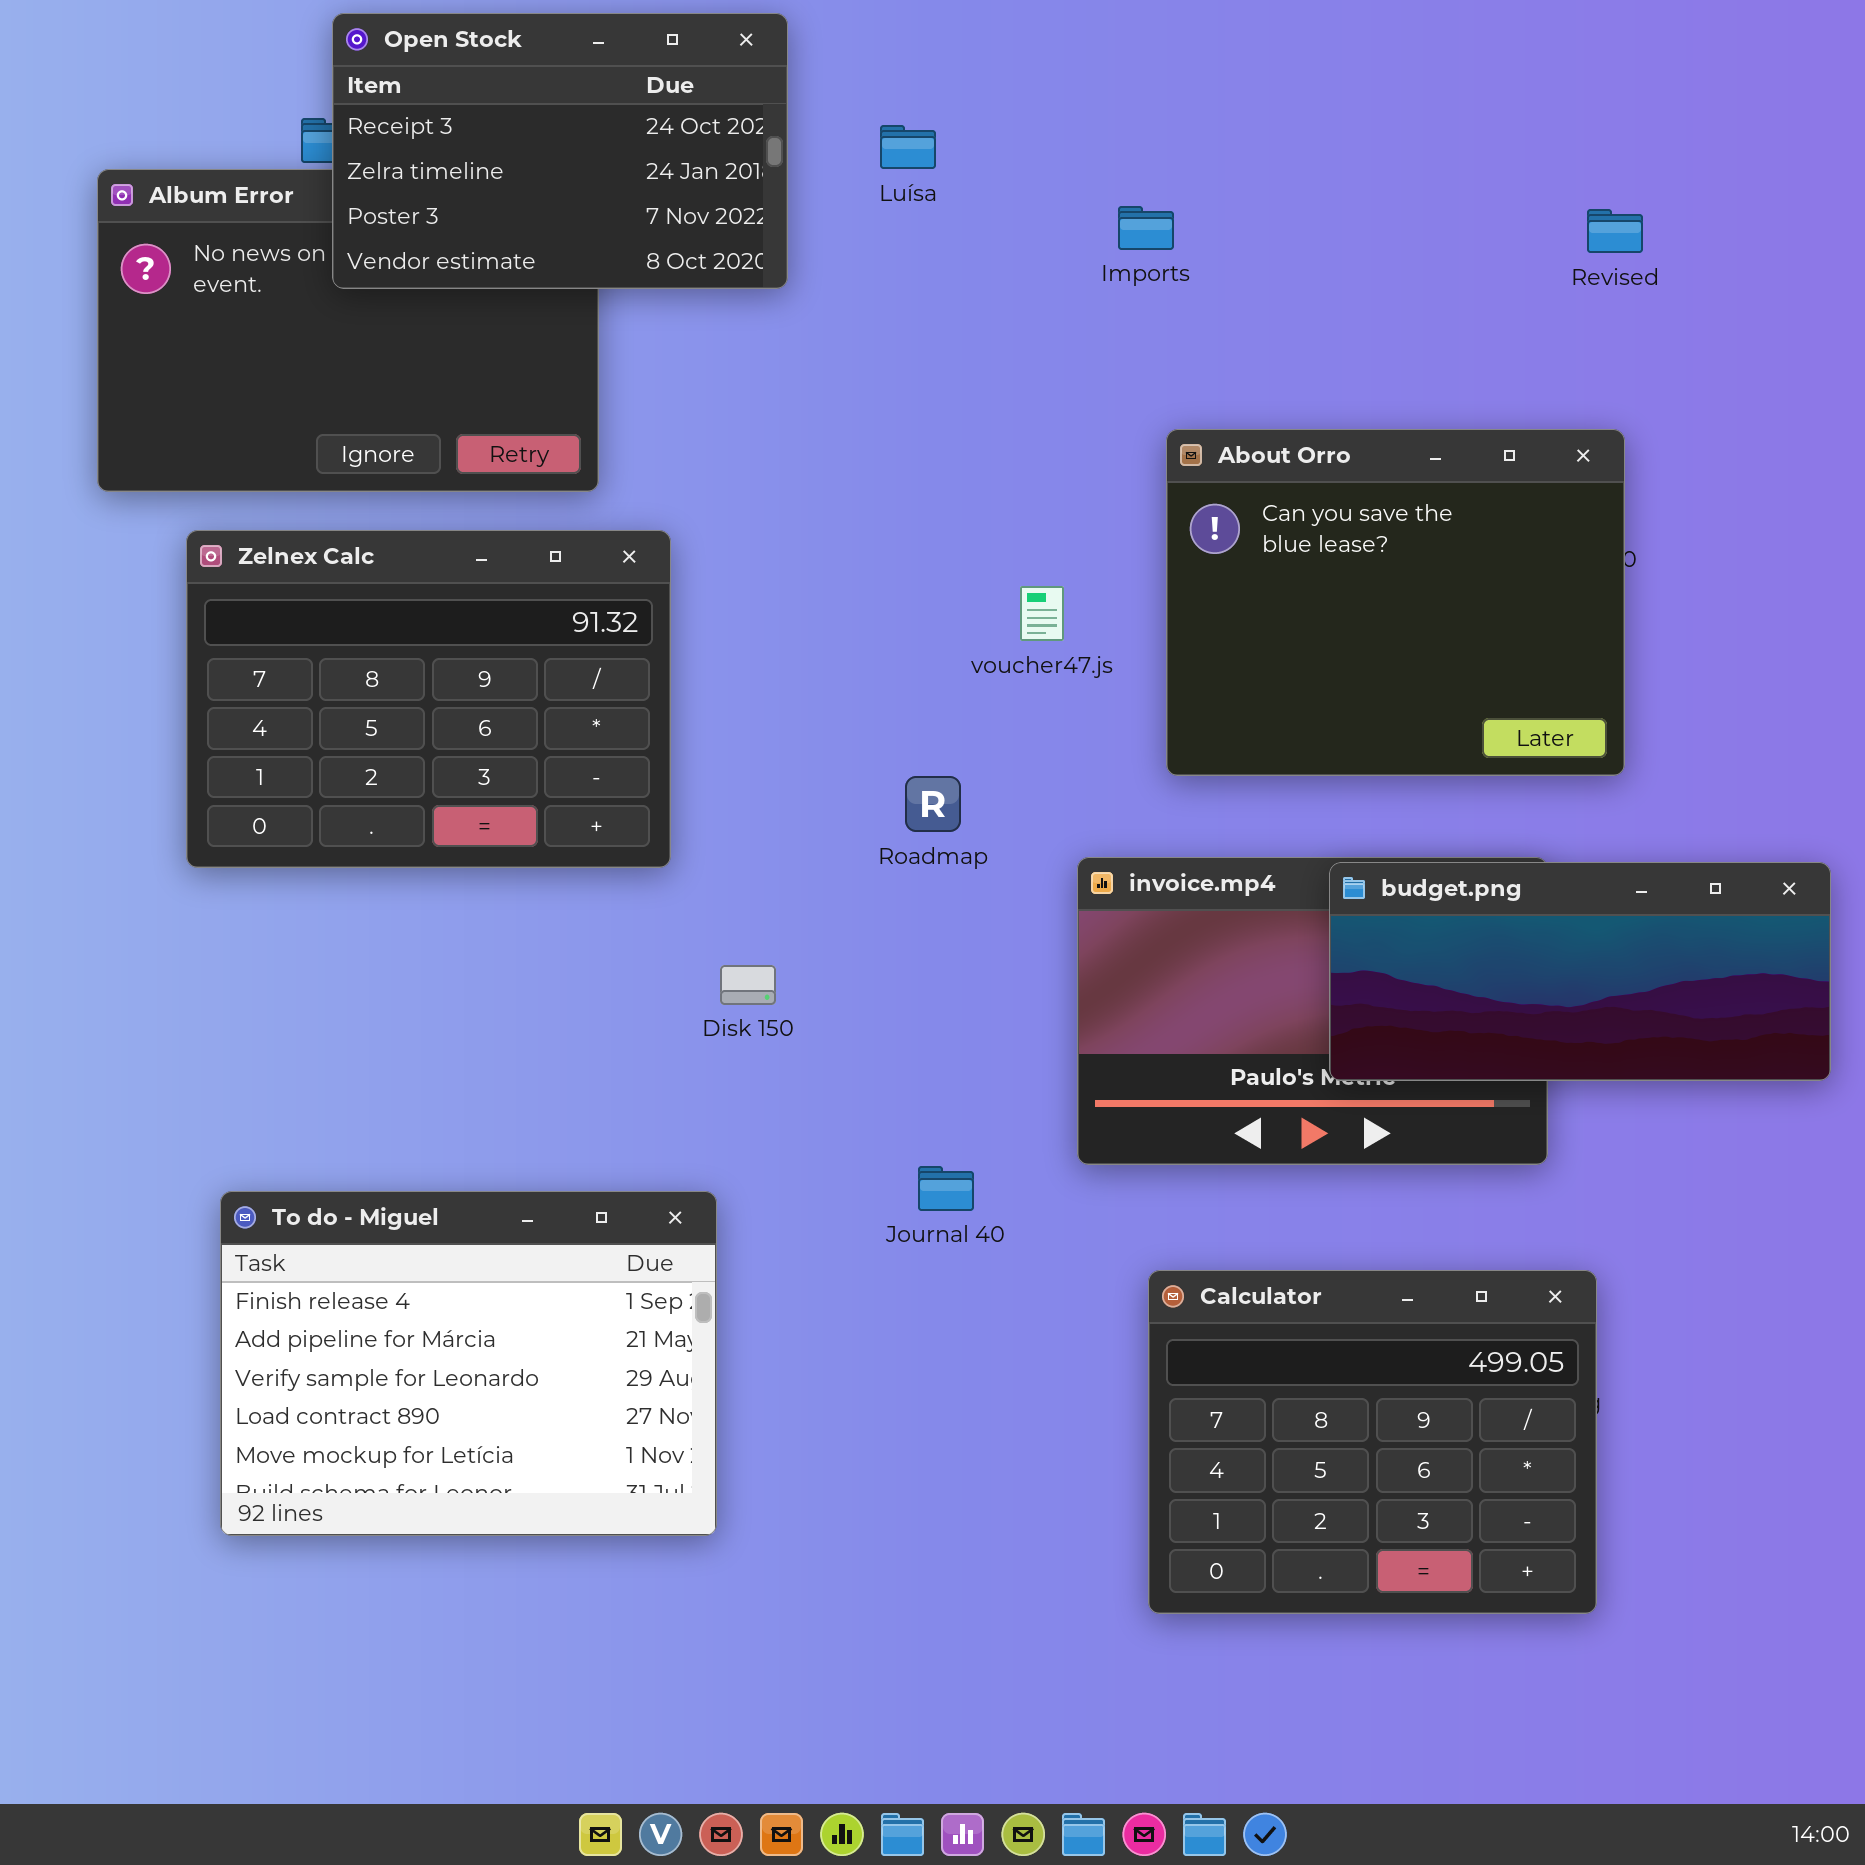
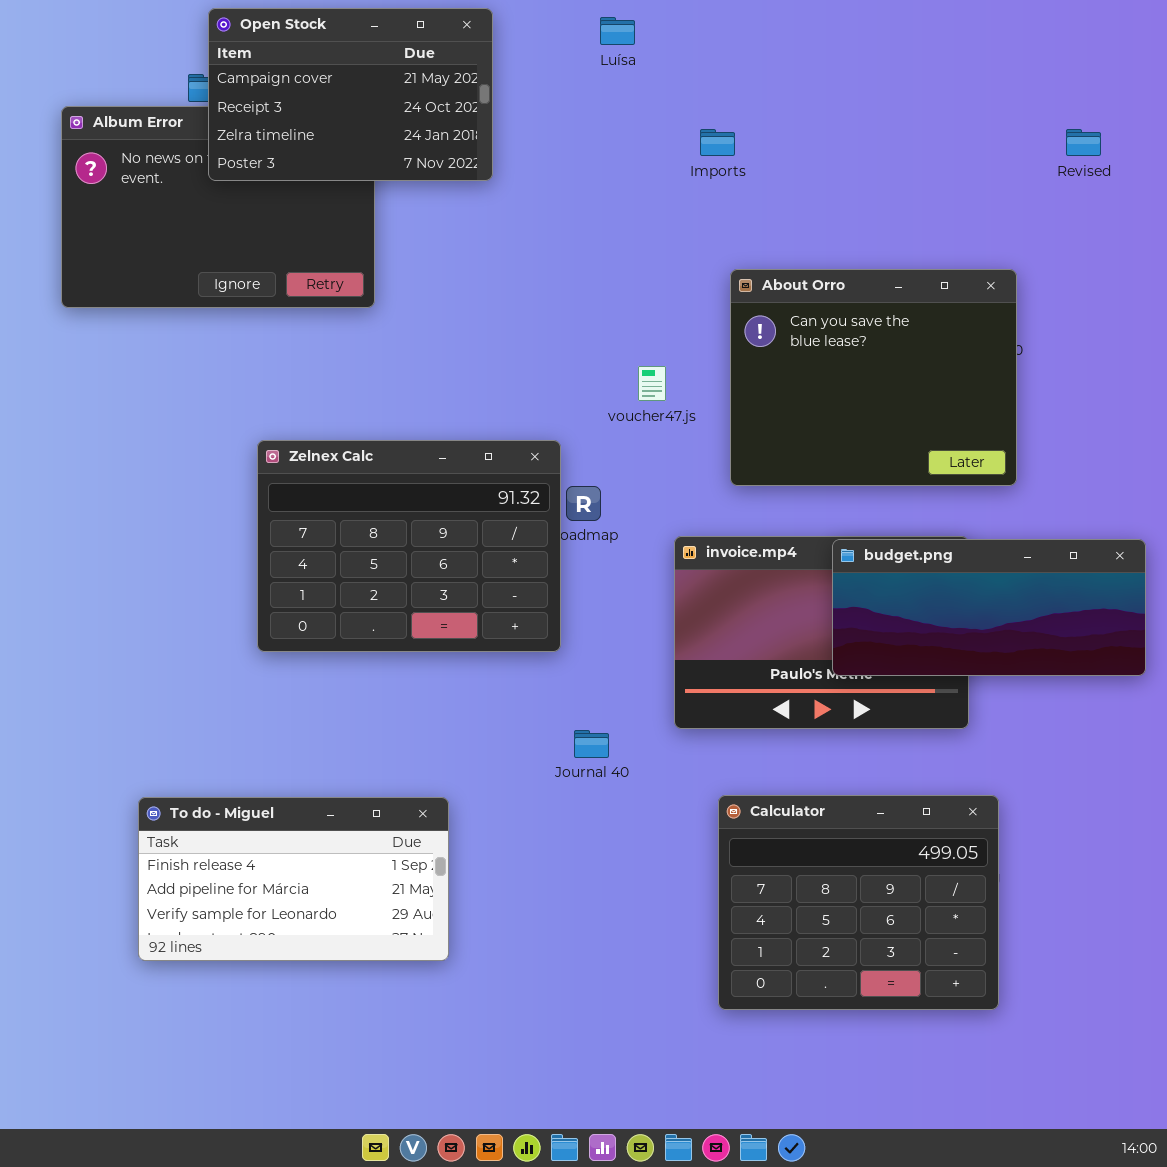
Open Stock: [332,13,788,289] -> [208,8,493,181], scrolled up 1 row
Luísa: [880,125,936,169] -> [600,17,635,45], moved
Revised: [1587,209,1643,253] -> [1066,129,1101,156], moved
Zelnex Calc: [186,530,671,868] -> [257,440,561,652], moved
To do - Miguel: [220,1191,717,1536] -> [138,797,449,961], resized

